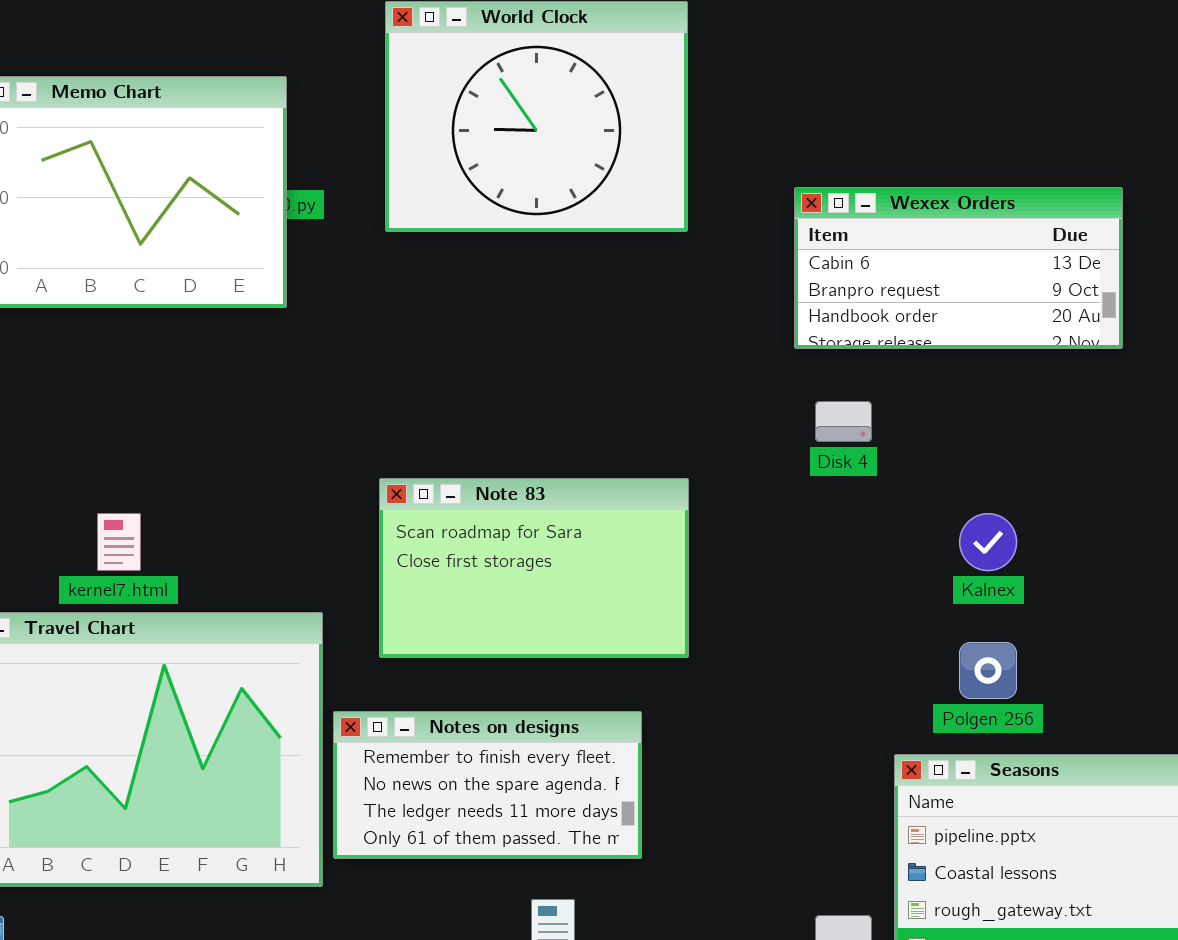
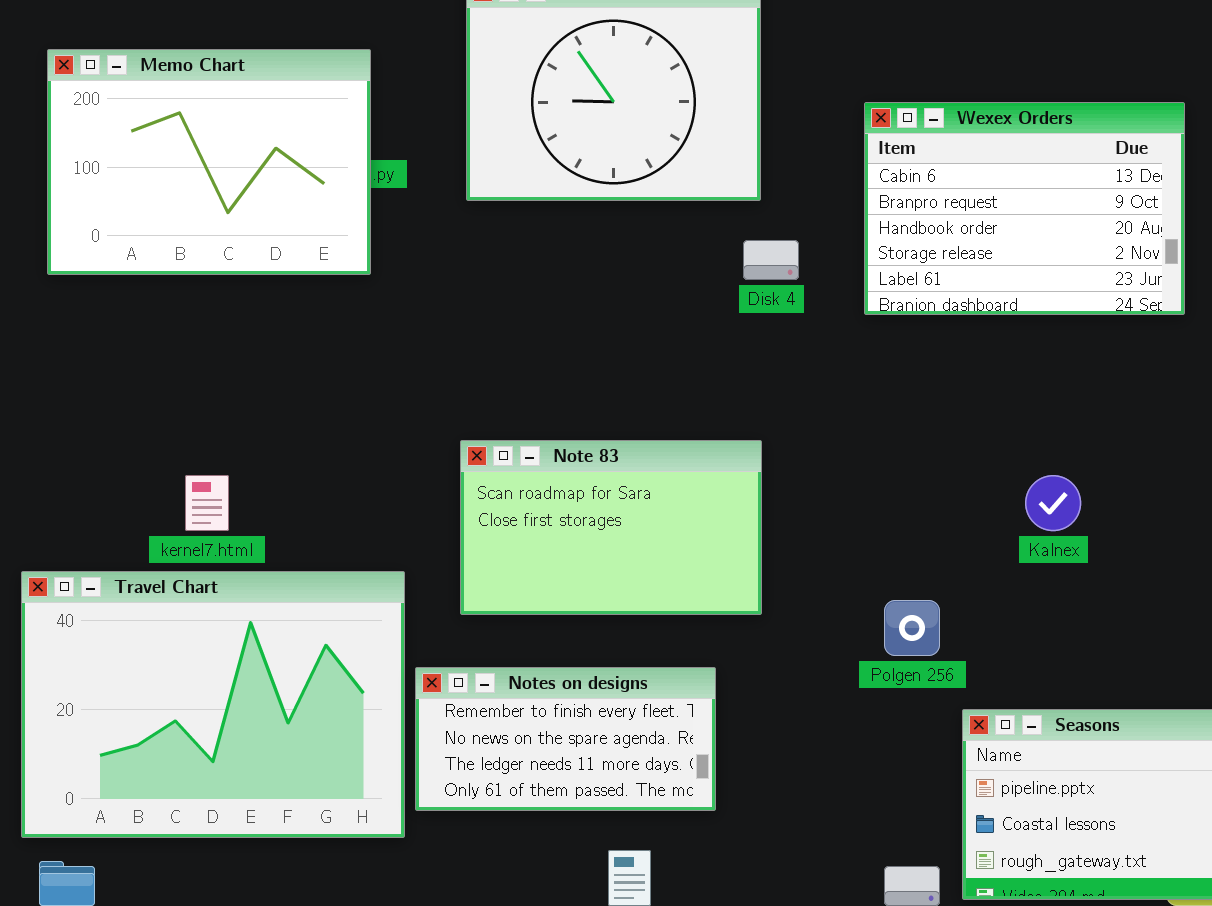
Wexex Orders: [794,187,1123,349] -> [864,102,1185,315], resized
Disk 4: [815,401,872,442] -> [743,240,799,280], moved
Polgen 256: [959,642,1017,699] -> [884,600,940,656], moved

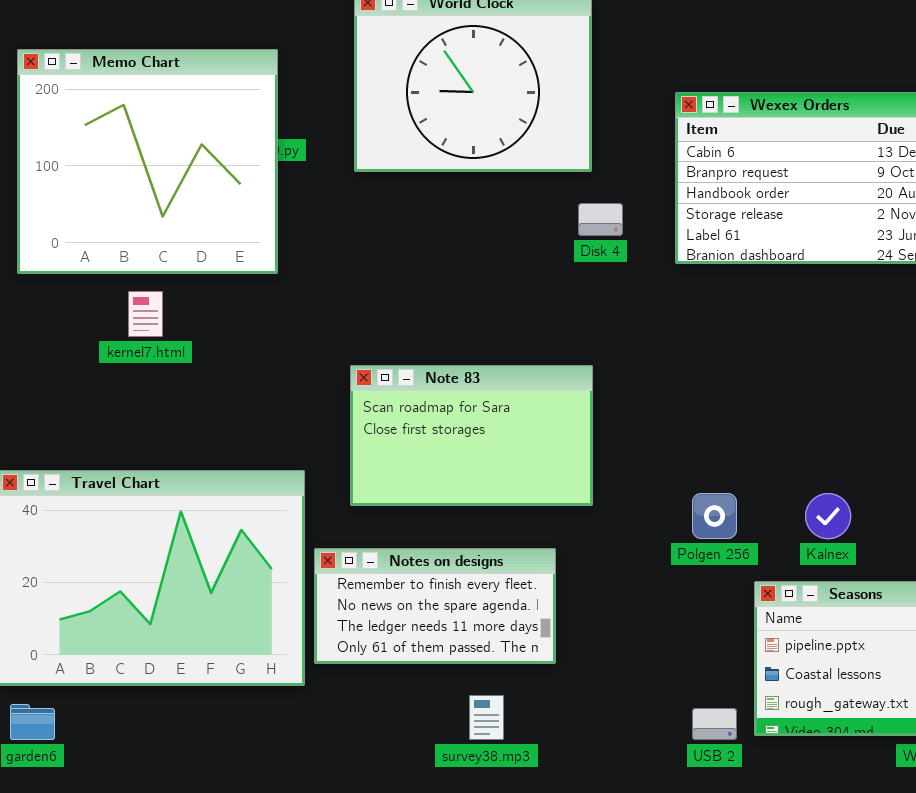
Memo Chart: [47,49,371,275] -> [17,49,278,274], resized
kernel7.html: [185,475,229,531] -> [128,291,163,337], moved
Kalnex: [1025,475,1081,531] -> [805,493,851,539], moved

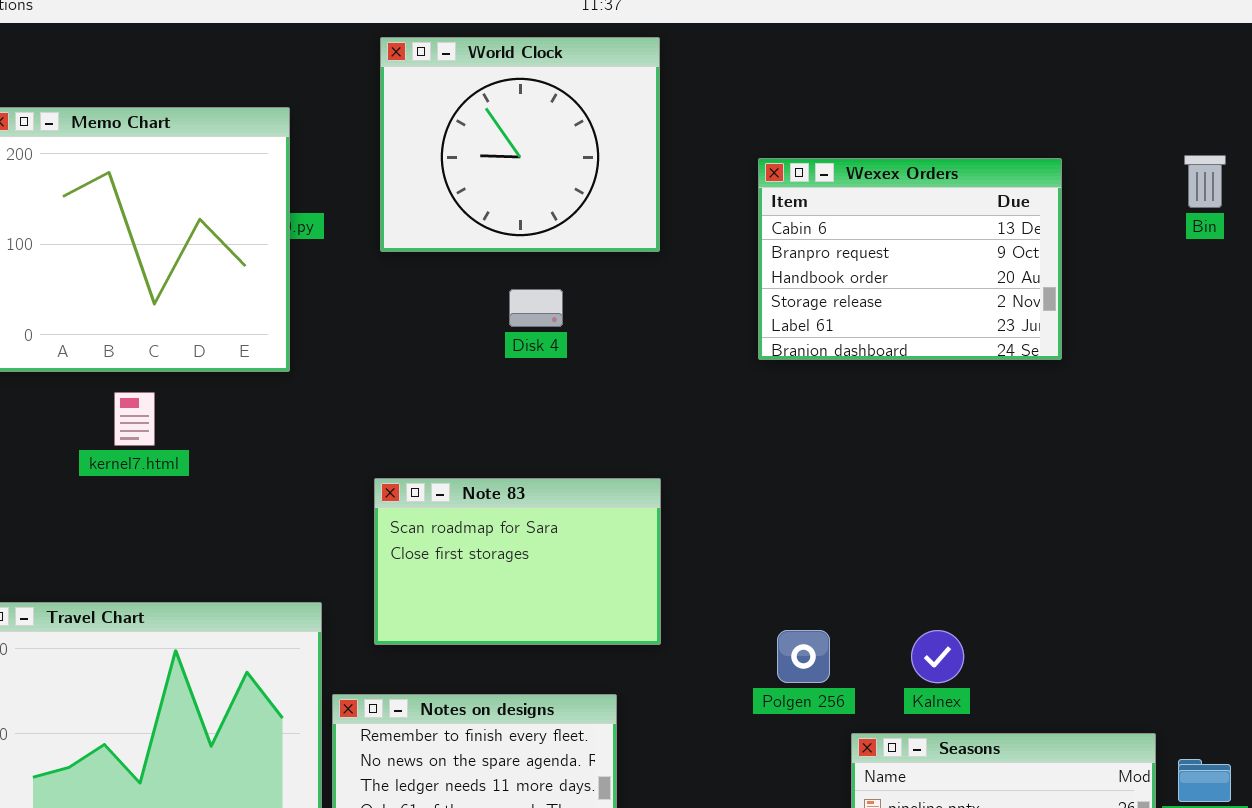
Disk 4: [578,203,623,236] -> [509,289,563,327], moved

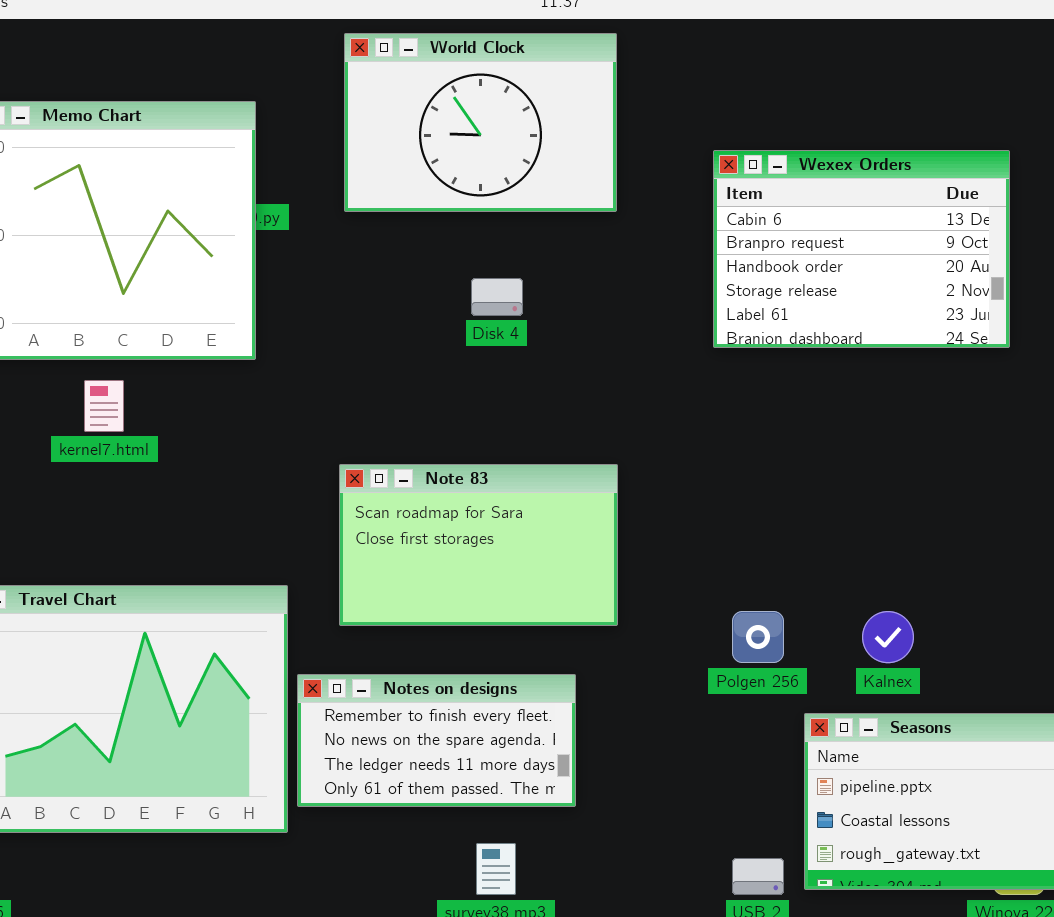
World Clock: [380,37,660,252] -> [344,33,617,212], resized

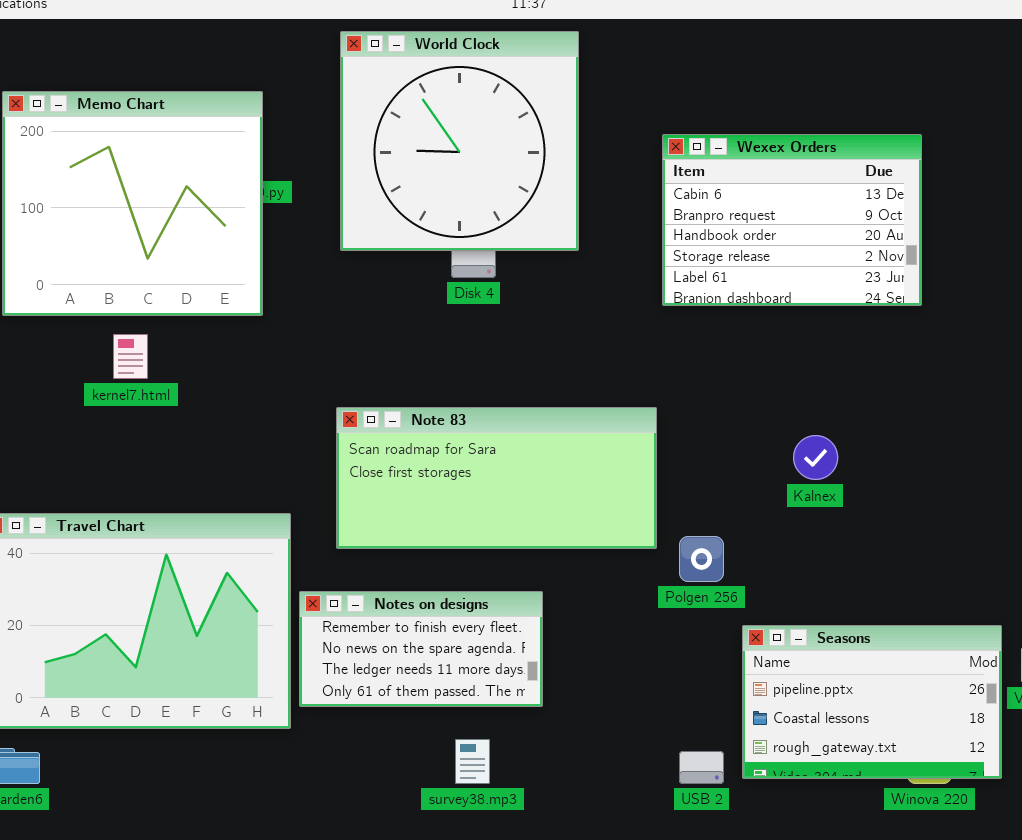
World Clock: [344,33,617,212] -> [340,31,579,251], resized
Note 83: [339,464,618,626] -> [336,407,657,549], resized
Kalnex: [862,611,914,663] -> [793,435,838,480], moved

